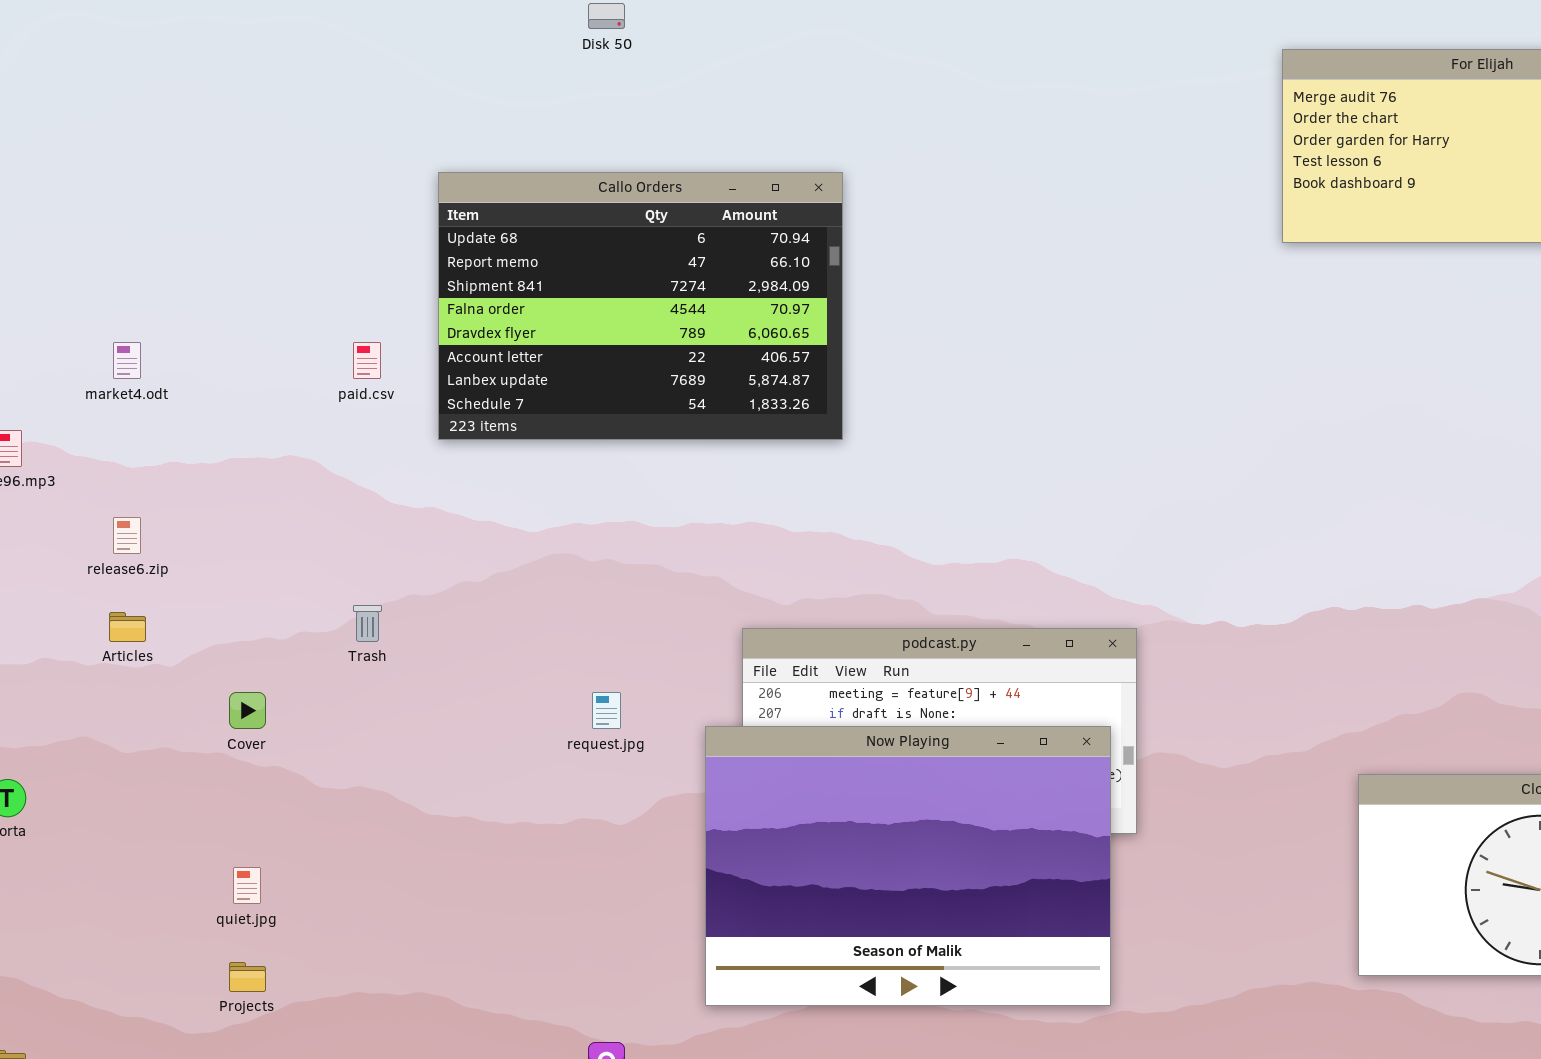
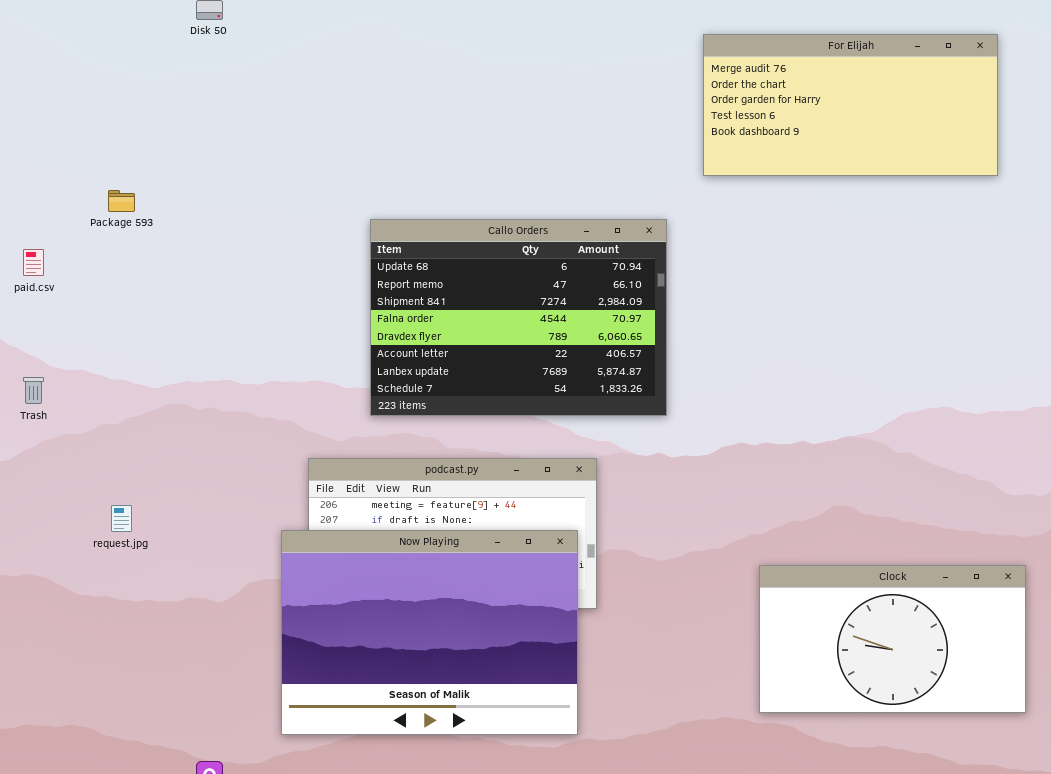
Callo Orders: [438,172,843,440] -> [370,219,667,416], moved
Trash: [353,605,382,642] -> [23,377,44,404], moved
request.jpg: [592,692,621,729] -> [111,505,132,532], moved

